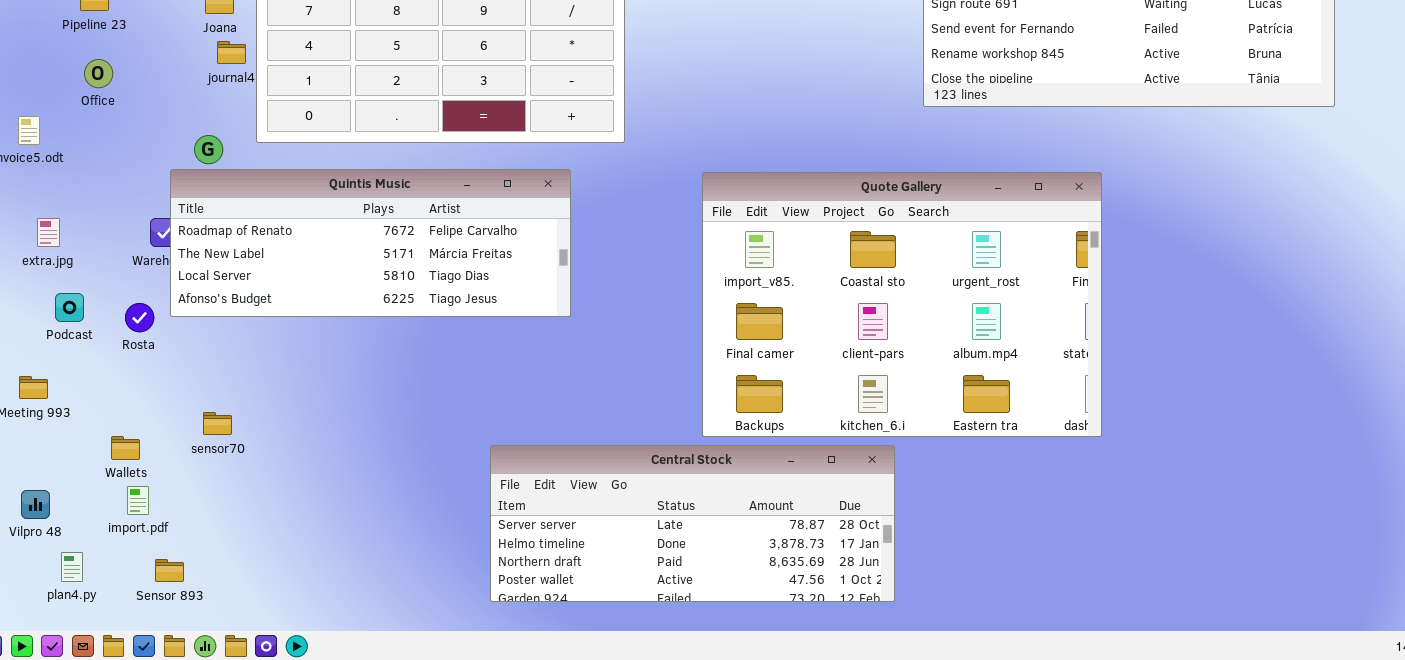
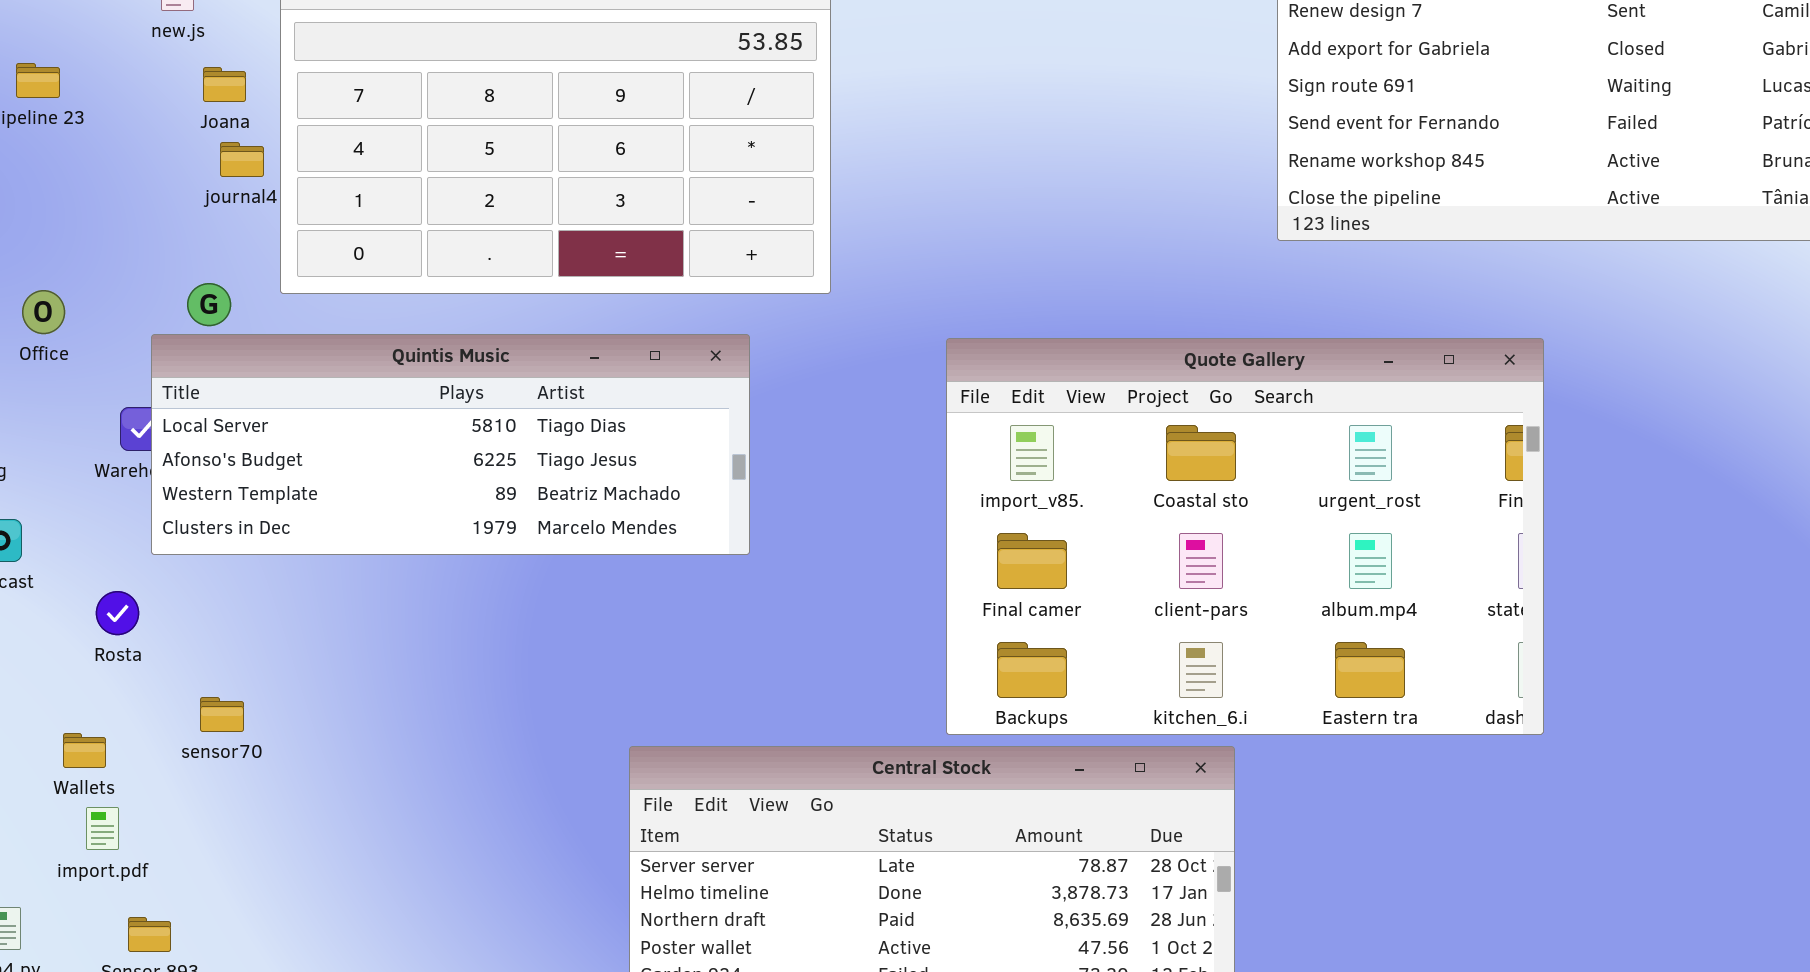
Office: [84,59,113,88] -> [22,290,65,334], moved
Quintis Music: [170,169,571,317] -> [151,334,750,555], scrolled down 2 rows
Rosta: [125,303,154,332] -> [96,591,139,635], moved

